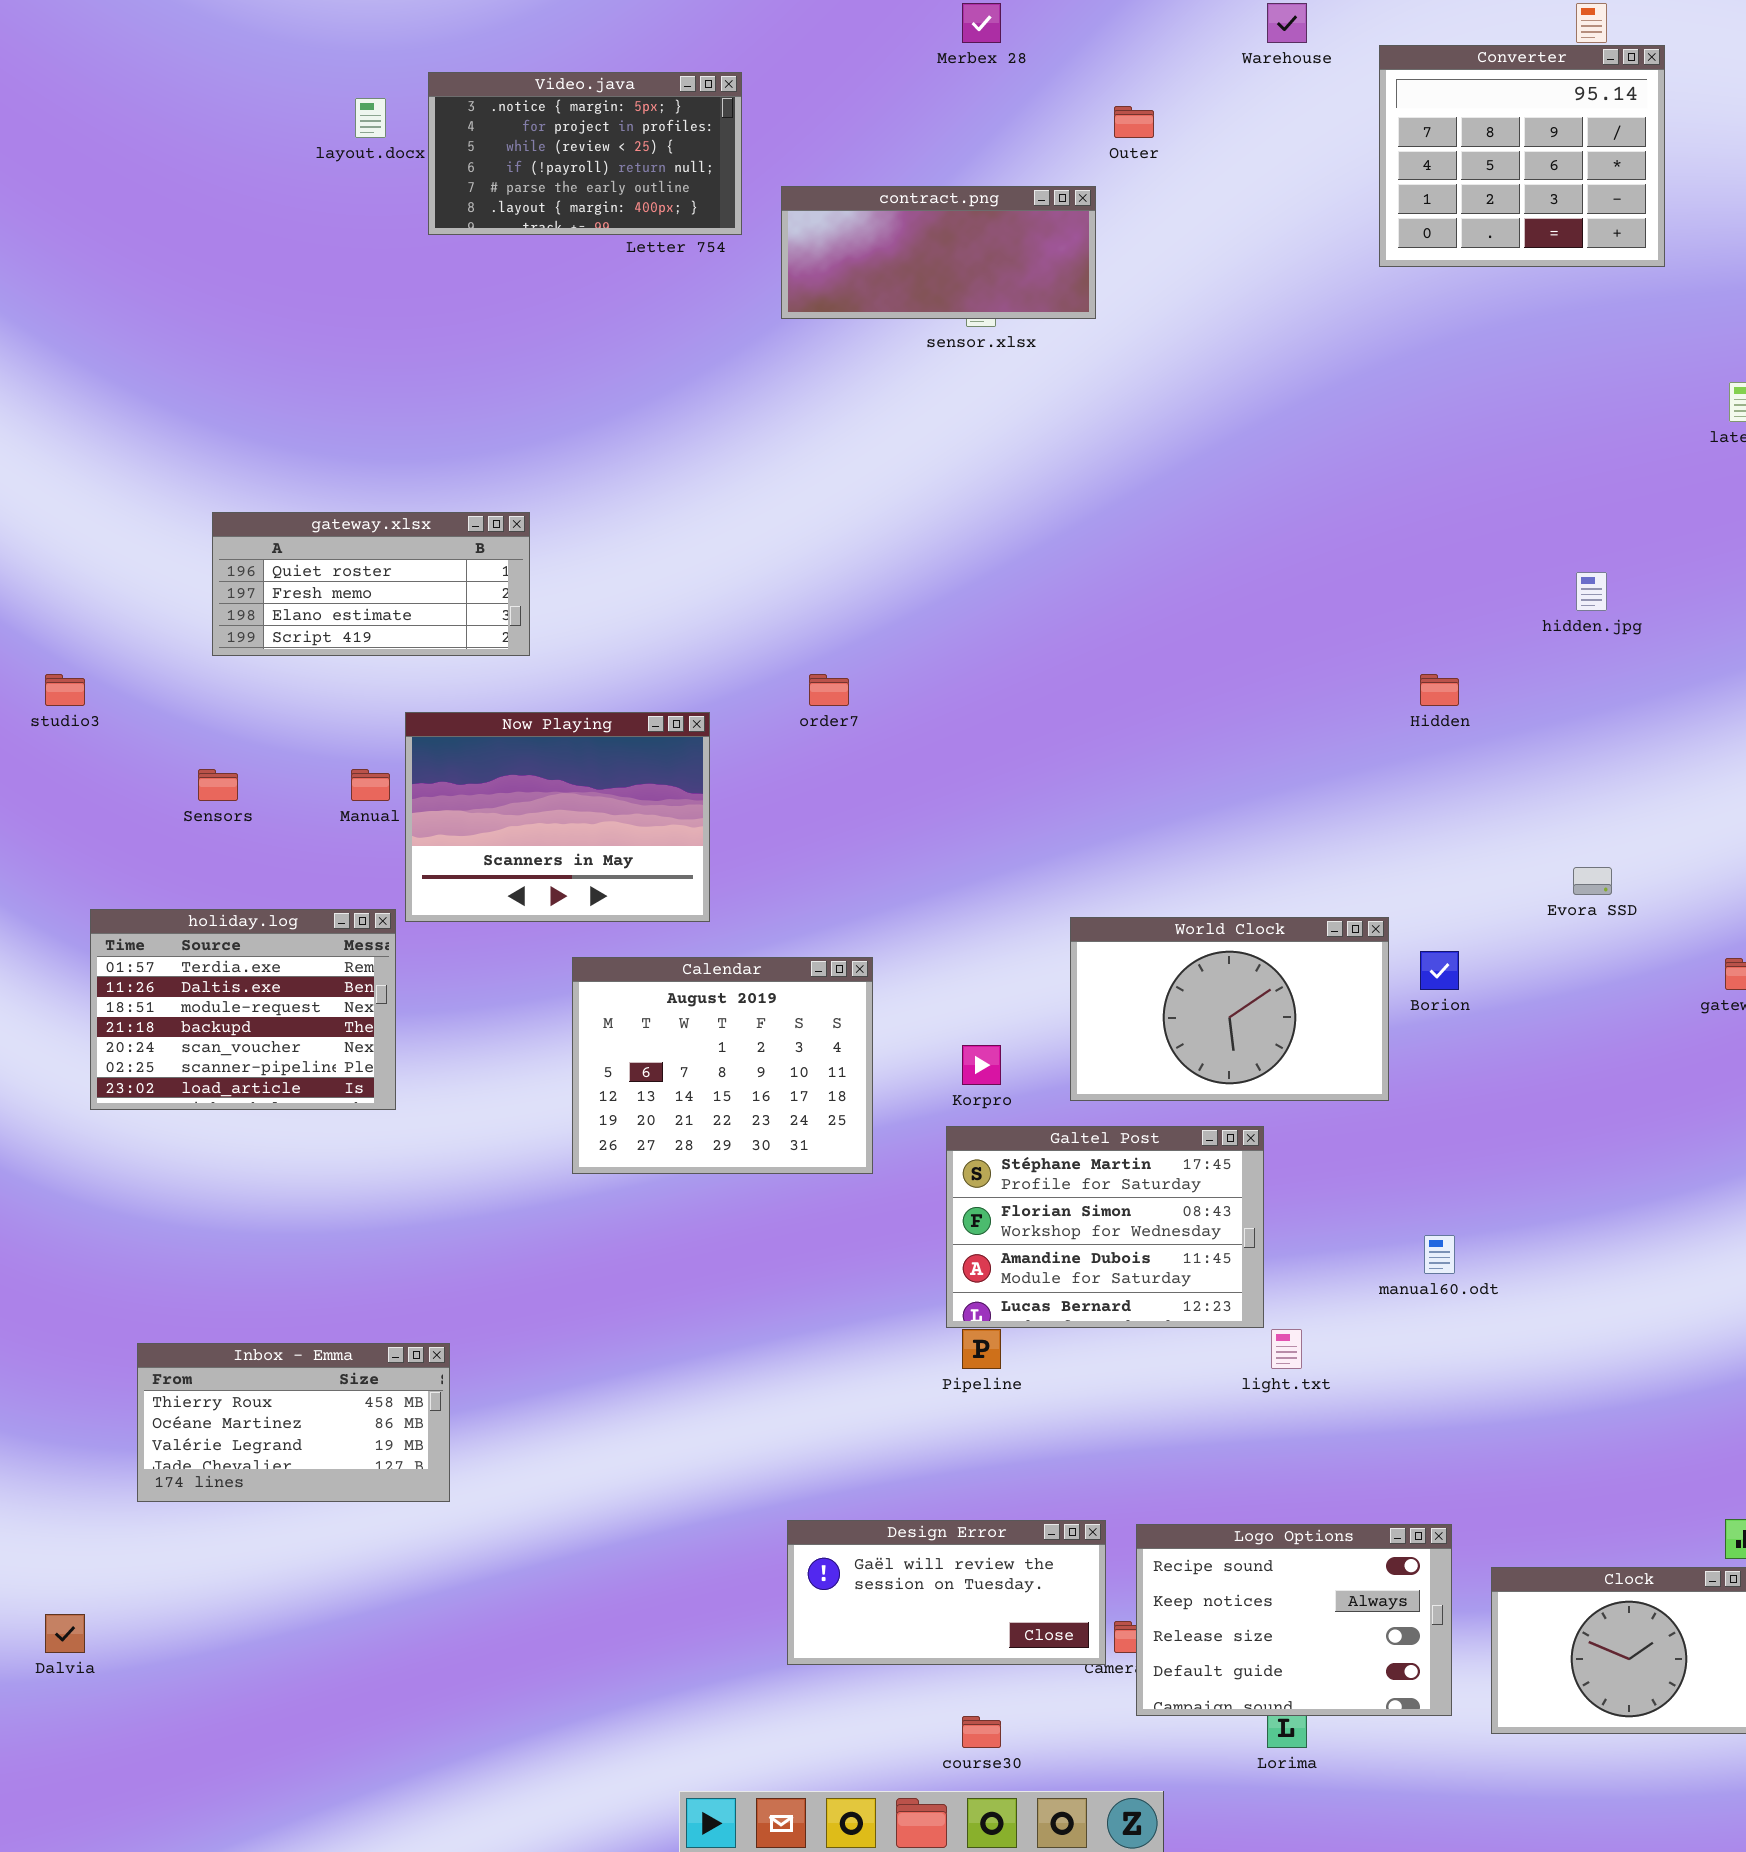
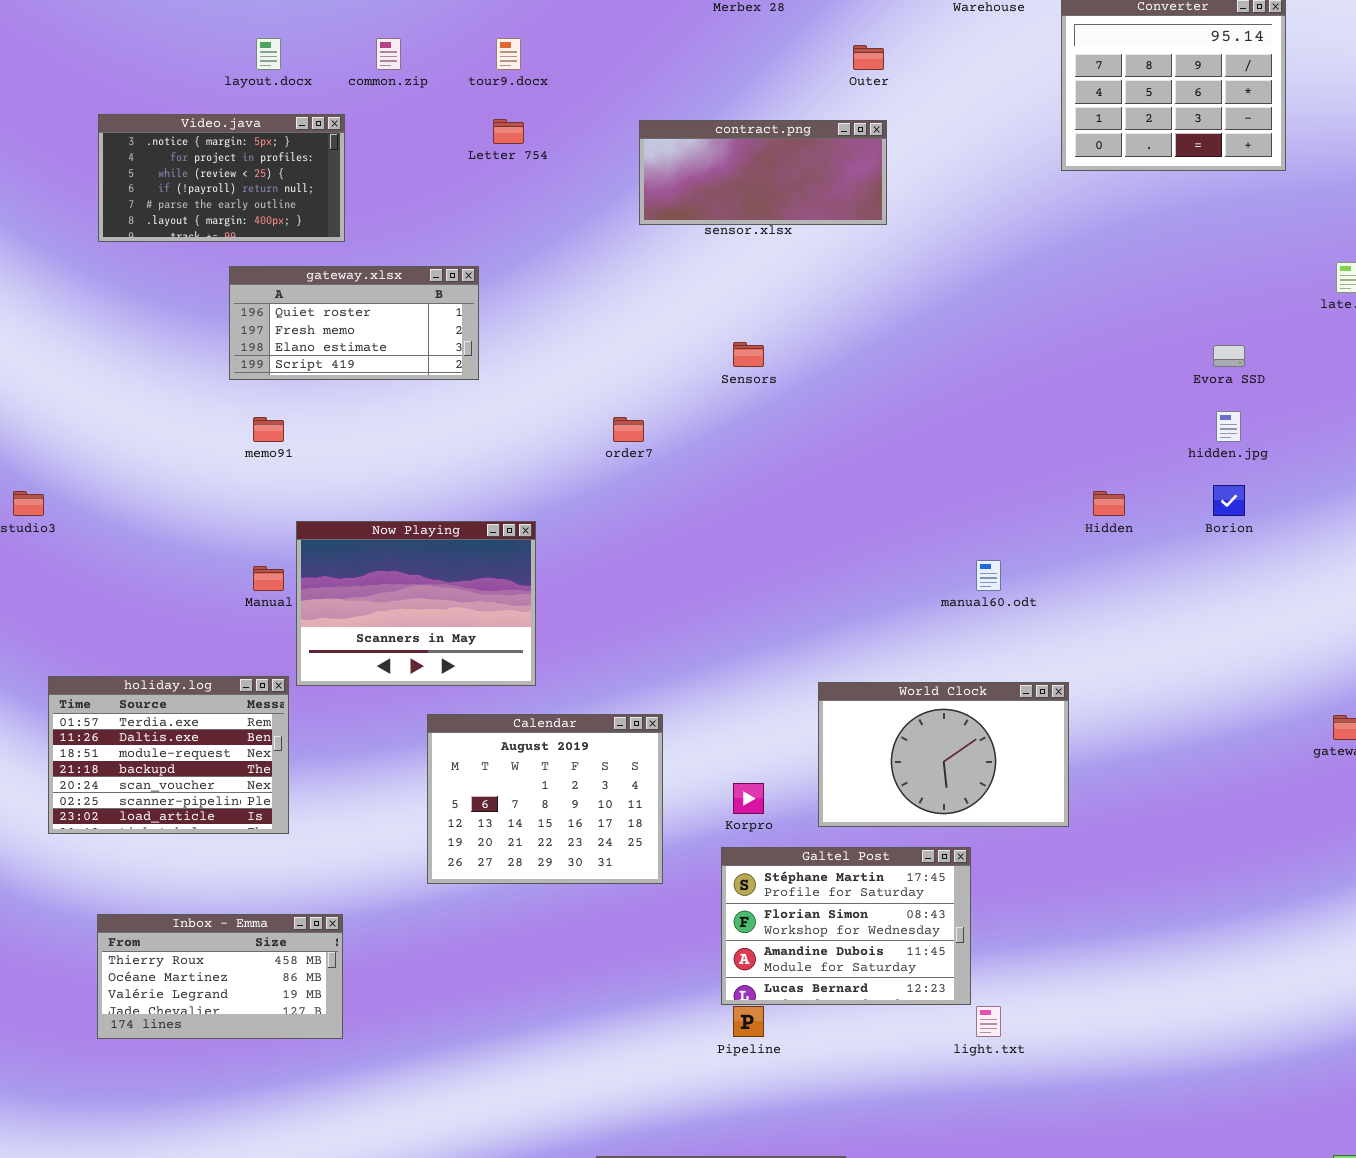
Video.java: [428,72,742,235] -> [98,114,345,242], moved
contract.png: [781,186,1096,319] -> [639,120,887,225], moved
gateway.xlsx: [212,512,530,656] -> [229,266,479,380], moved
order7: [809,674,849,706] -> [613,417,644,442], moved
Sensors: [198,769,238,801] -> [733,342,764,367], moved
Evora SSD: [1573,867,1612,895] -> [1213,345,1245,367], moved
Borion: [1420,951,1459,990] -> [1213,485,1245,516], moved
manual60.odt: [1424,1235,1455,1274] -> [976,560,1001,591], moved
Inbox - Emma: [137,1343,450,1502] -> [97,914,343,1039], moved

